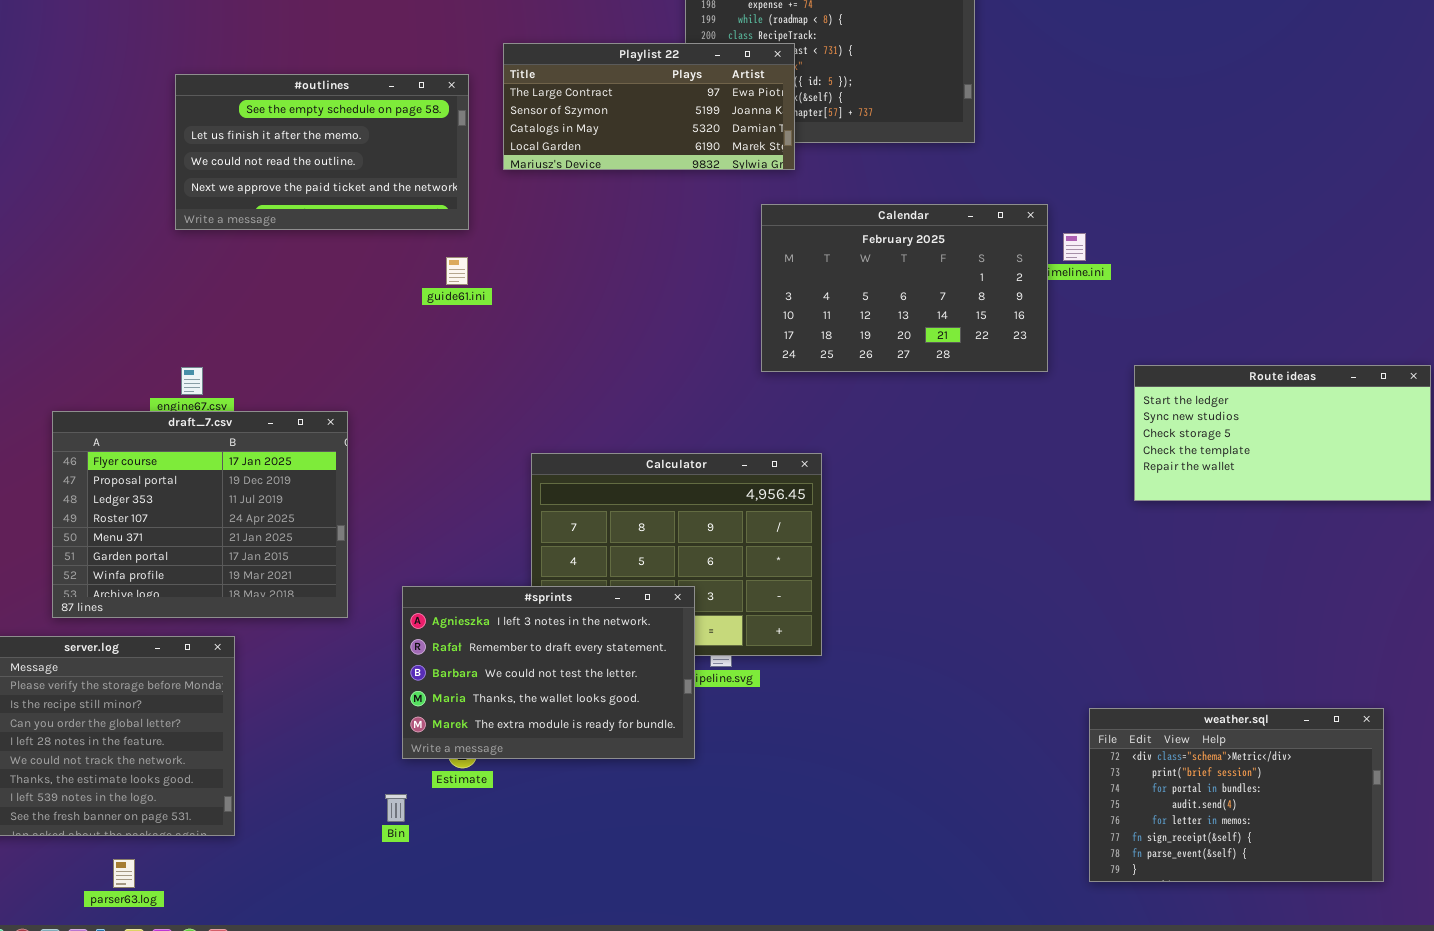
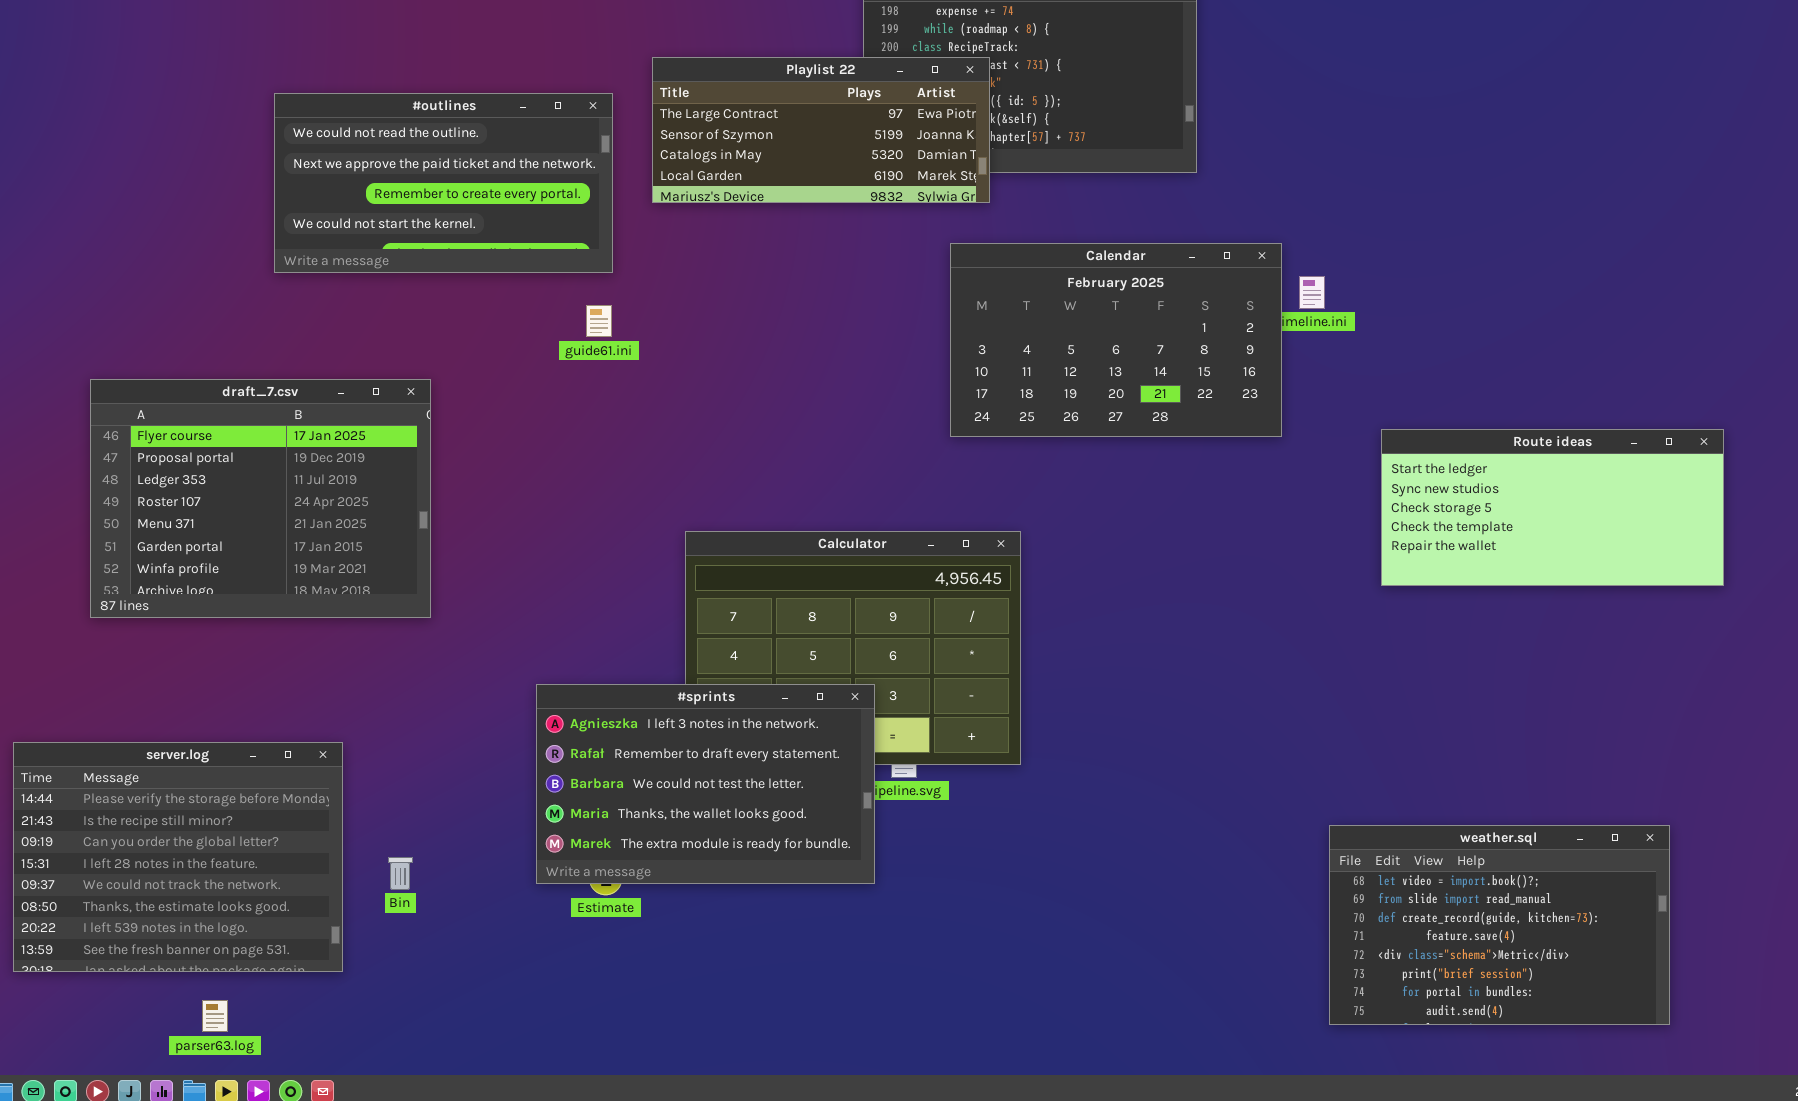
#outlines: [175,74,469,230] -> [274,93,613,273], scrolled down 2 rows
draft_7.csv: [52,411,348,618] -> [90,379,431,618], moved
weather.sql: [1089,708,1384,882] -> [1329,825,1670,1025], scrolled up 4 rows
Bin: [385,794,407,822] -> [388,857,413,890], moved

